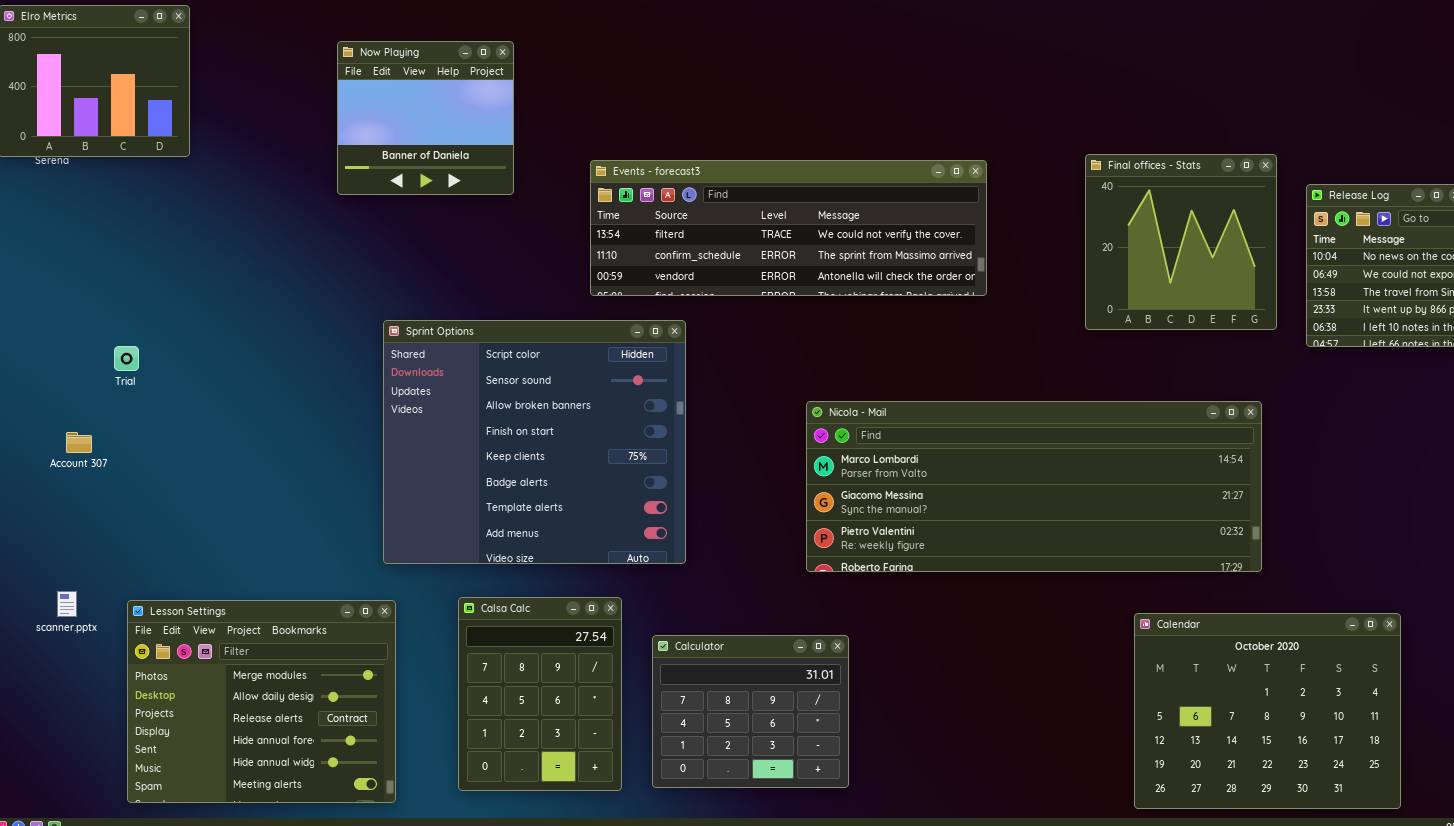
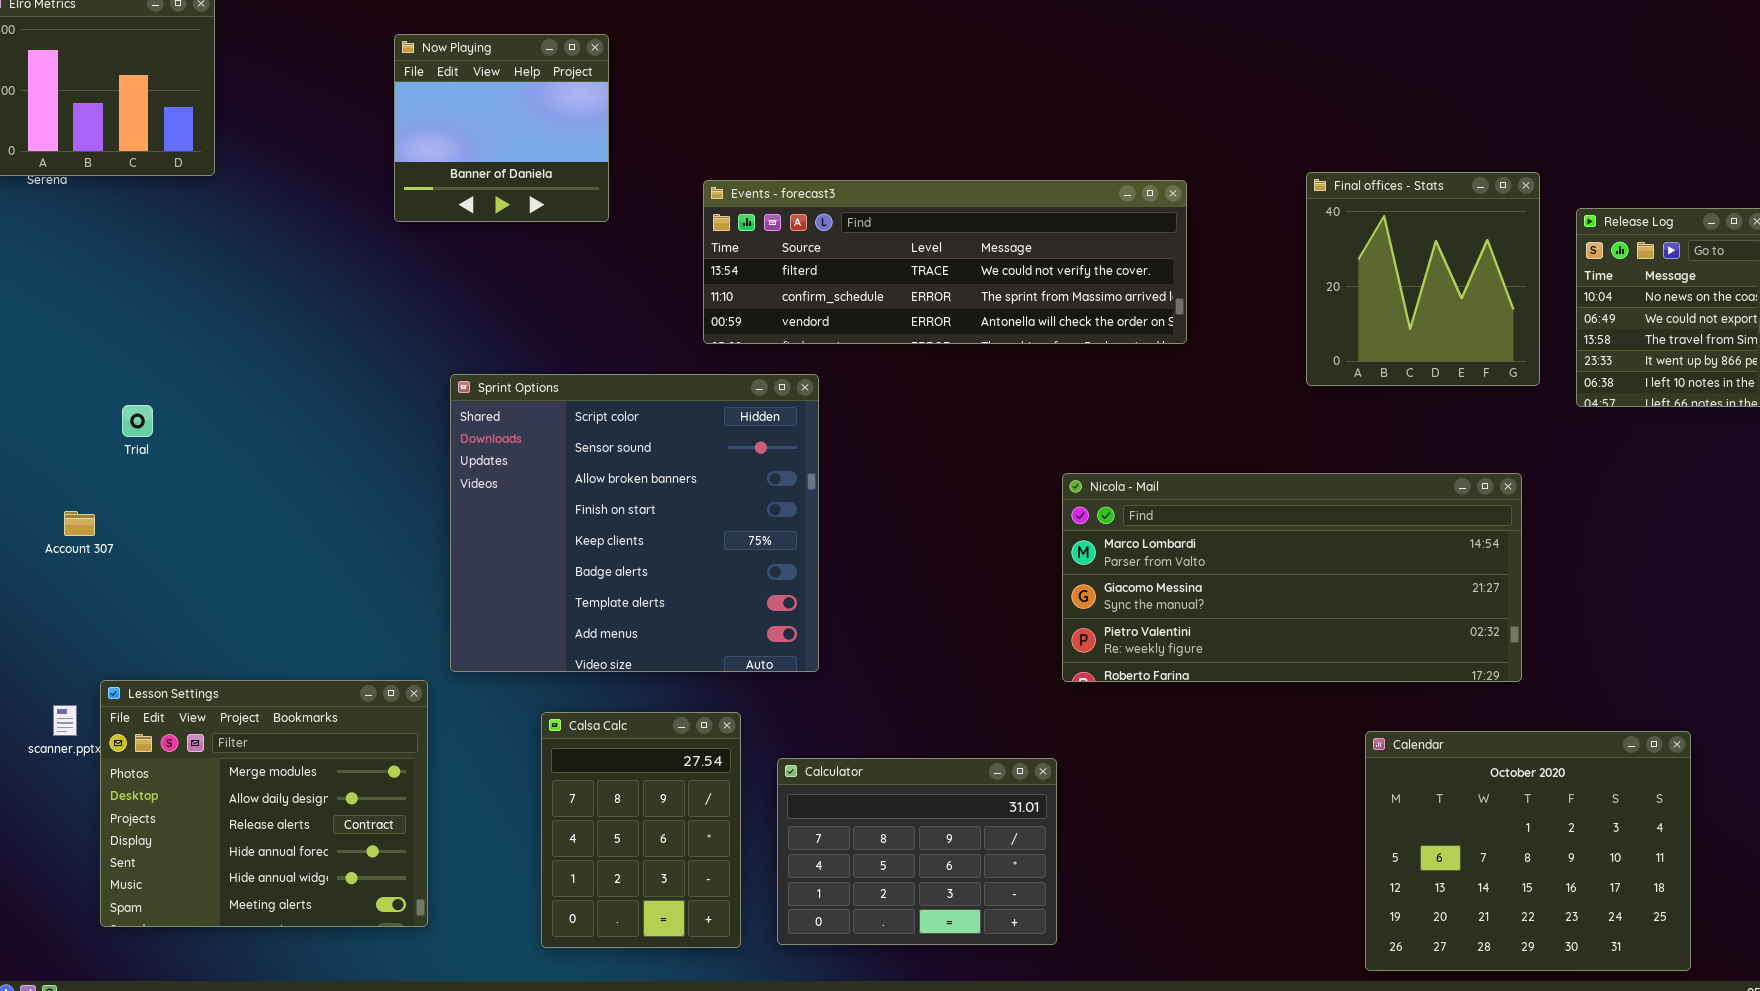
Nicola - Mail: [806,401,1262,572] -> [1062,473,1522,682], resized
Lesson Settings: [127,600,396,803] -> [100,680,428,927], moved
Calculator: [652,635,849,788] -> [777,758,1057,945], resized

